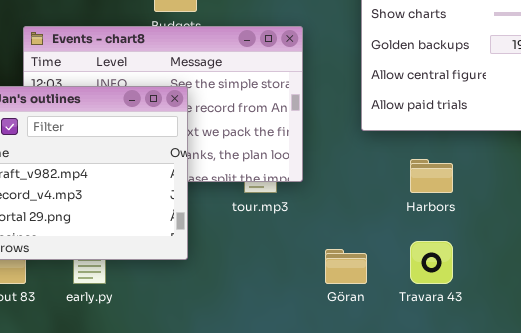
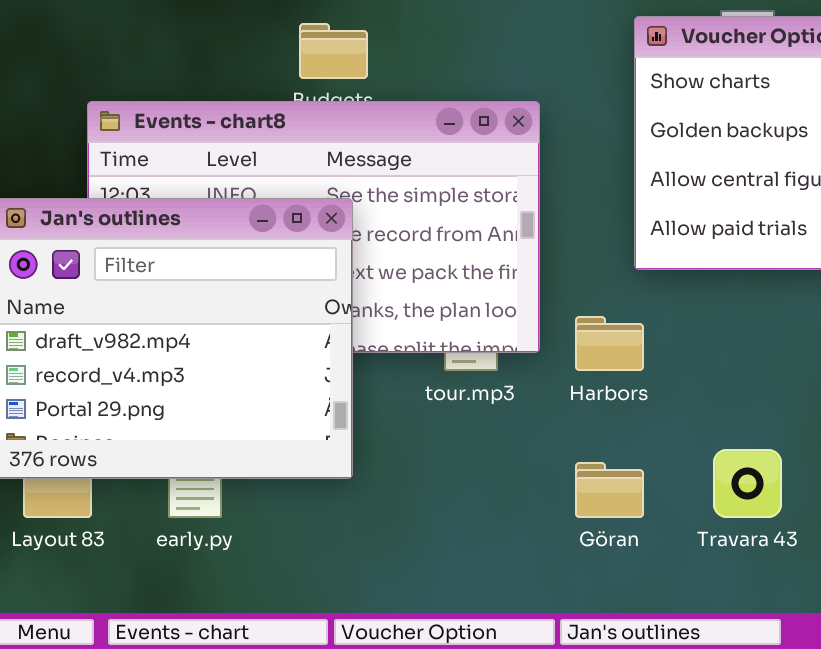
Harbors: [410,159,453,193] -> [575,316,644,371], moved

